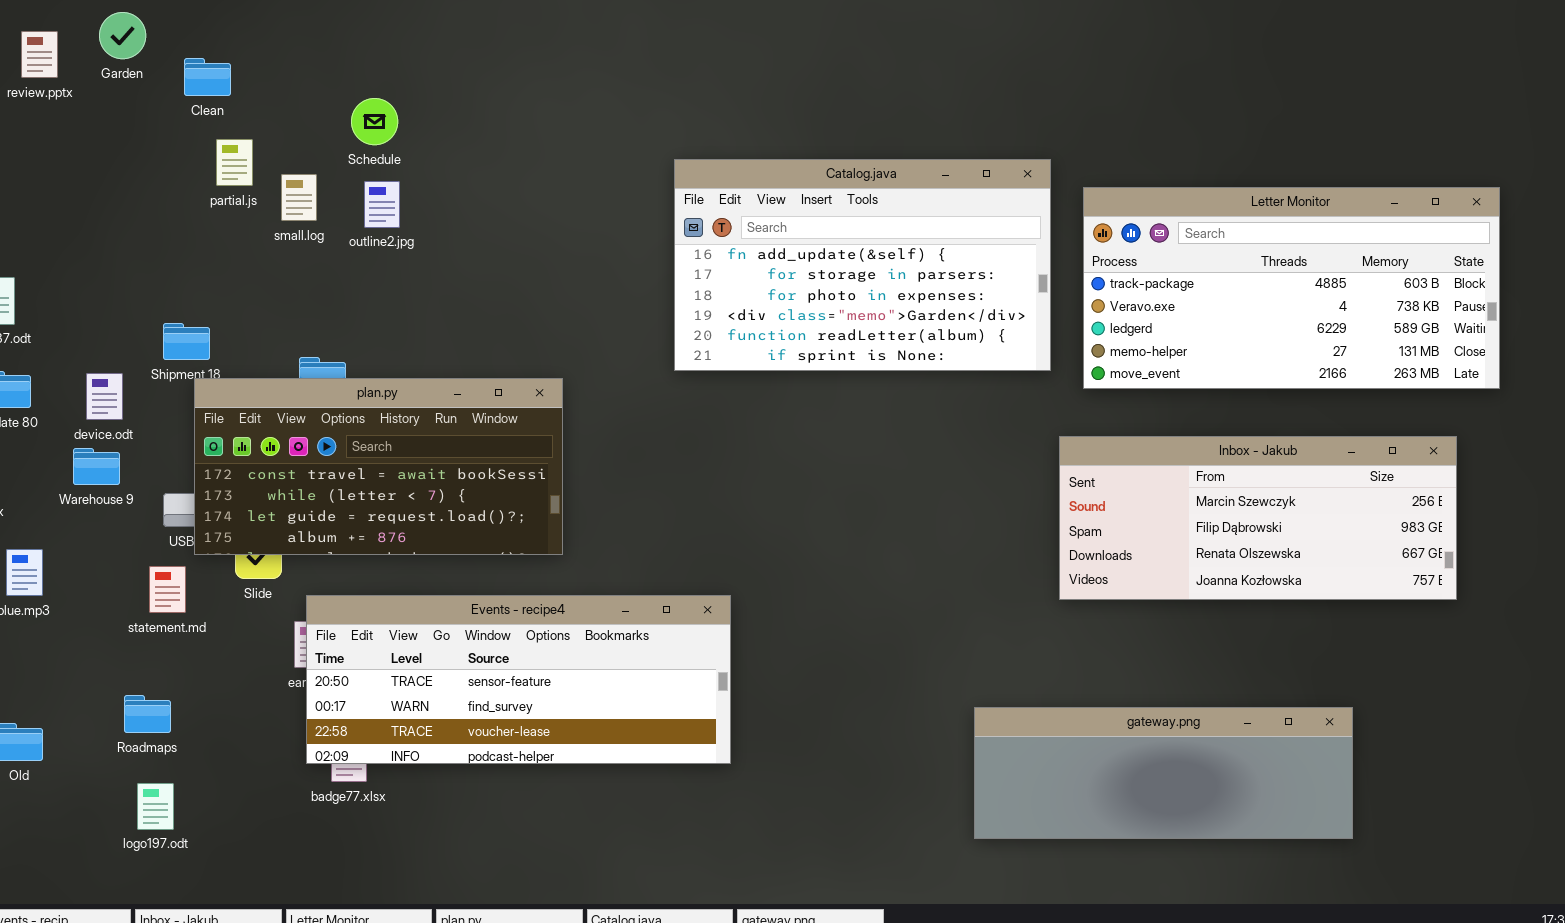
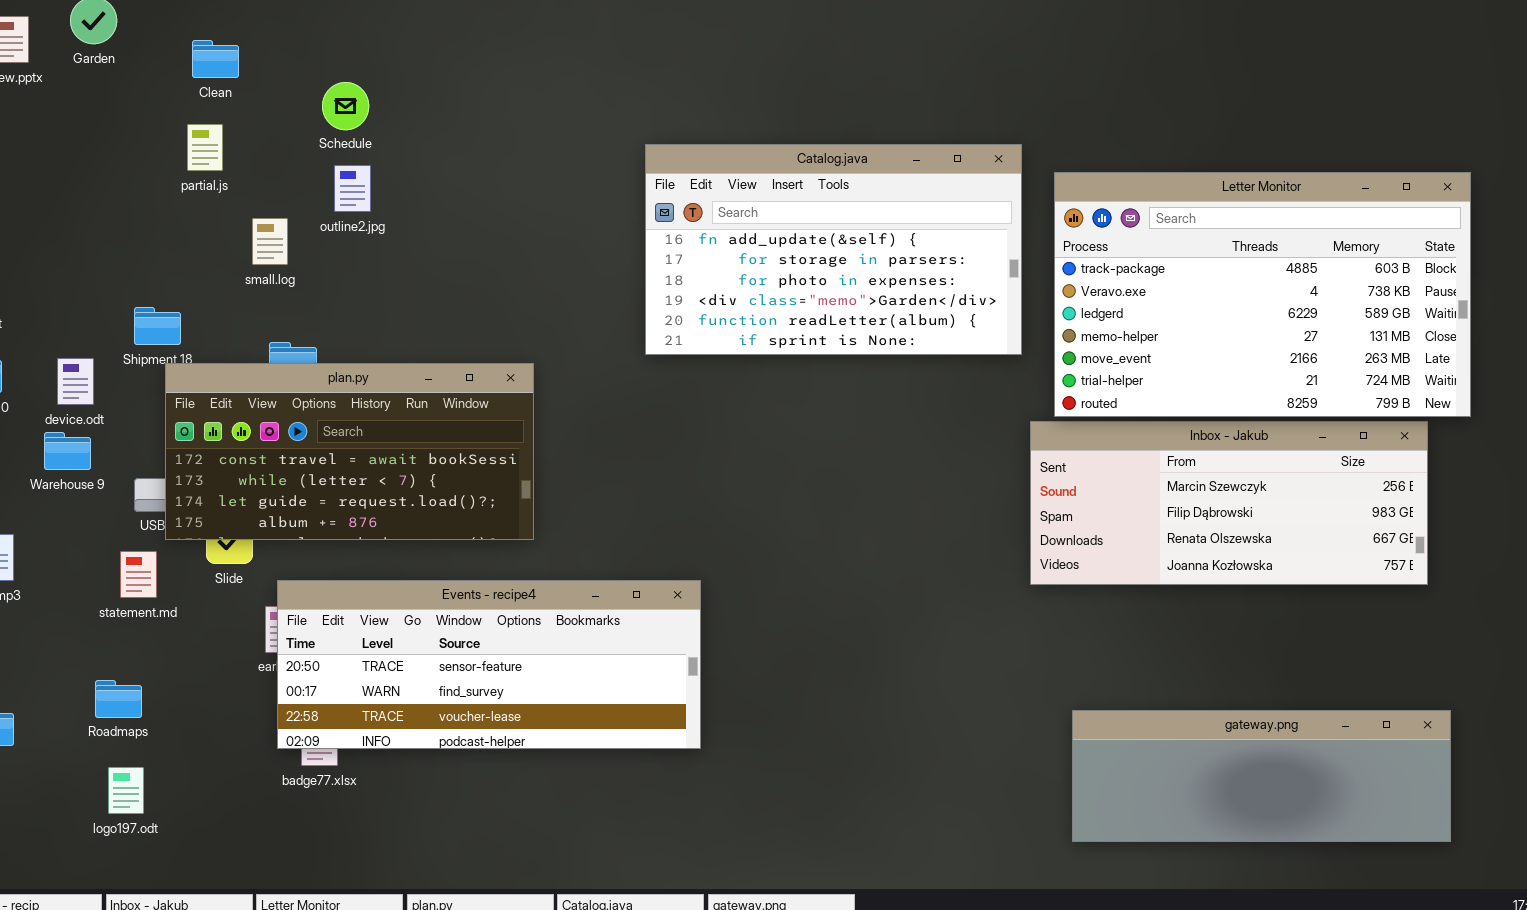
Clean: [184,58,231,96] -> [192,40,239,78], moved
small.log: [281,174,317,221] -> [252,218,288,265], moved
Letter Monitor: [1083,187,1500,389] -> [1054,172,1471,417], resized
gateway.png: [974,707,1353,839] -> [1072,710,1451,842], moved

